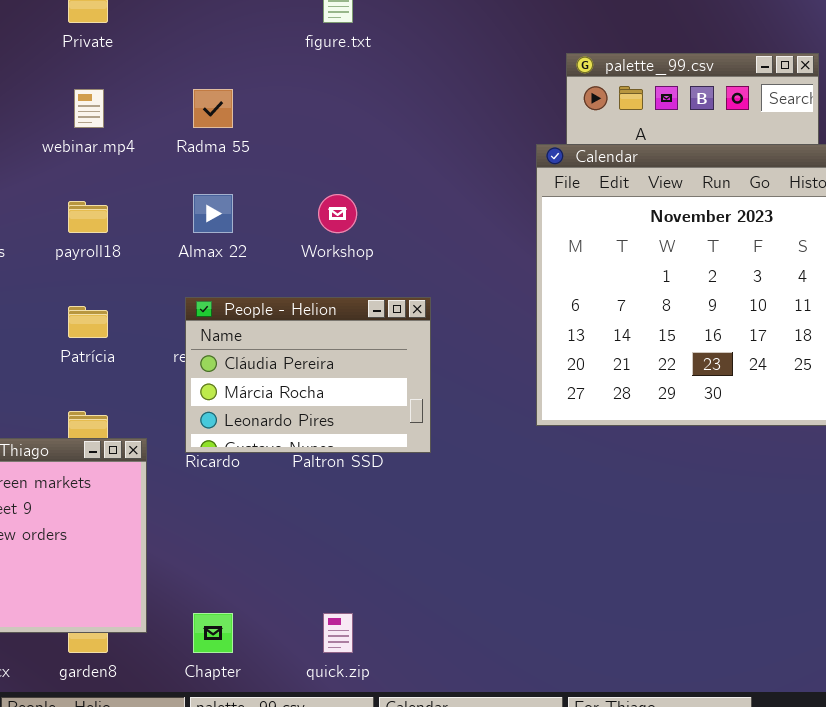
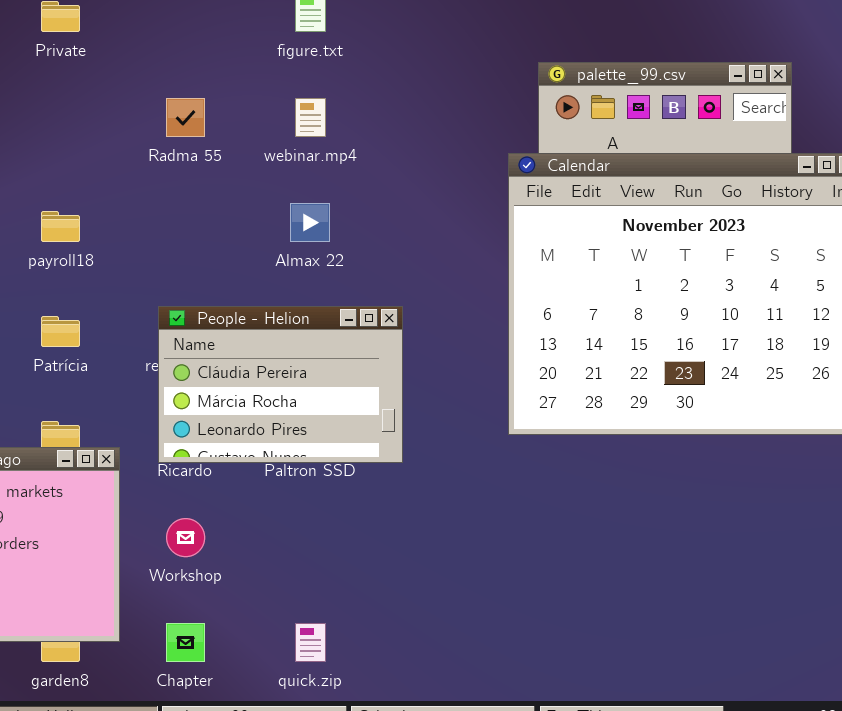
webinar.mp4: [74,89,104,128] -> [295,98,326,137], moved
Almax 22: [193,194,233,233] -> [290,203,330,242], moved
Workshop: [318,194,357,233] -> [166,518,205,557], moved

